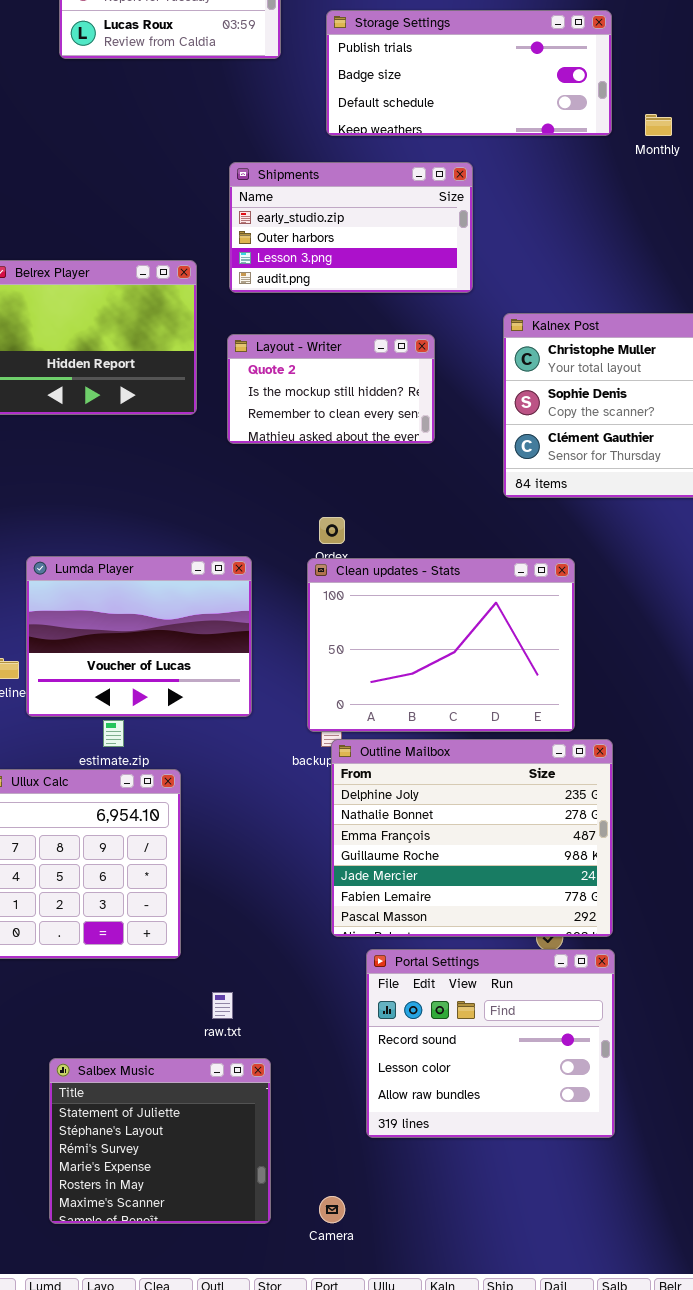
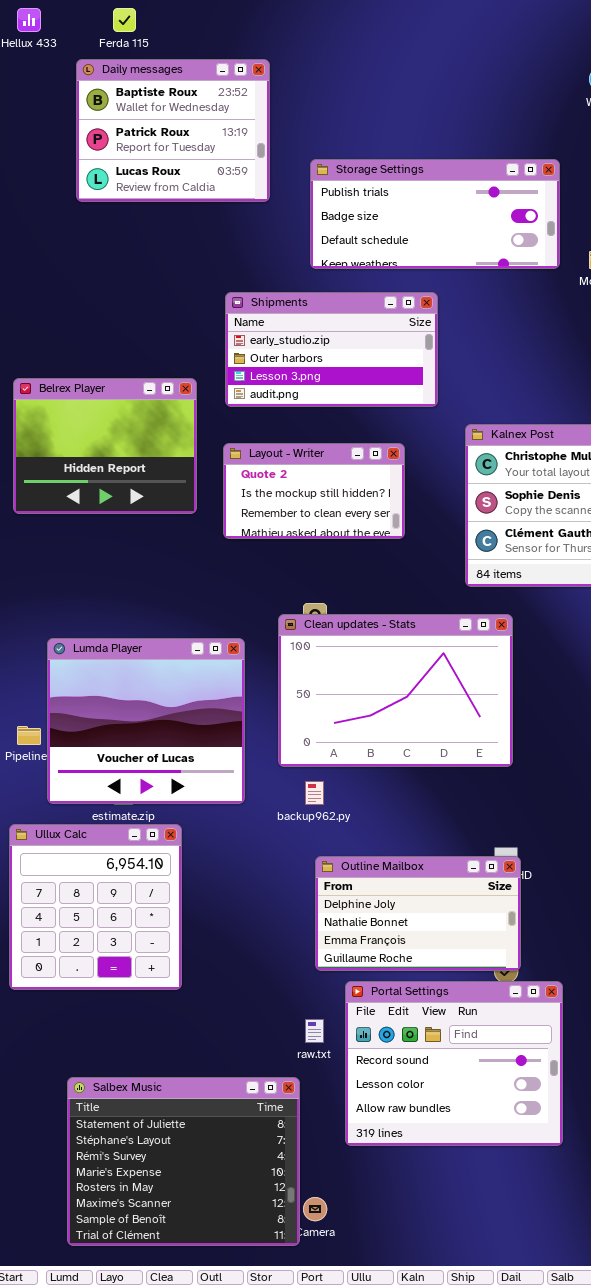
Lumda Player: [26,556,252,717] -> [47,638,245,804], resized
Clean updates - Stats: [307,558,575,732] -> [278,614,513,767], moved
Outline Mailbox: [331,739,613,937] -> [315,856,521,971], resized
raw.txt: [212,992,233,1019] -> [305,1019,324,1043], moved
Salbex Music: [49,1058,271,1224] -> [67,1077,300,1246], resized

